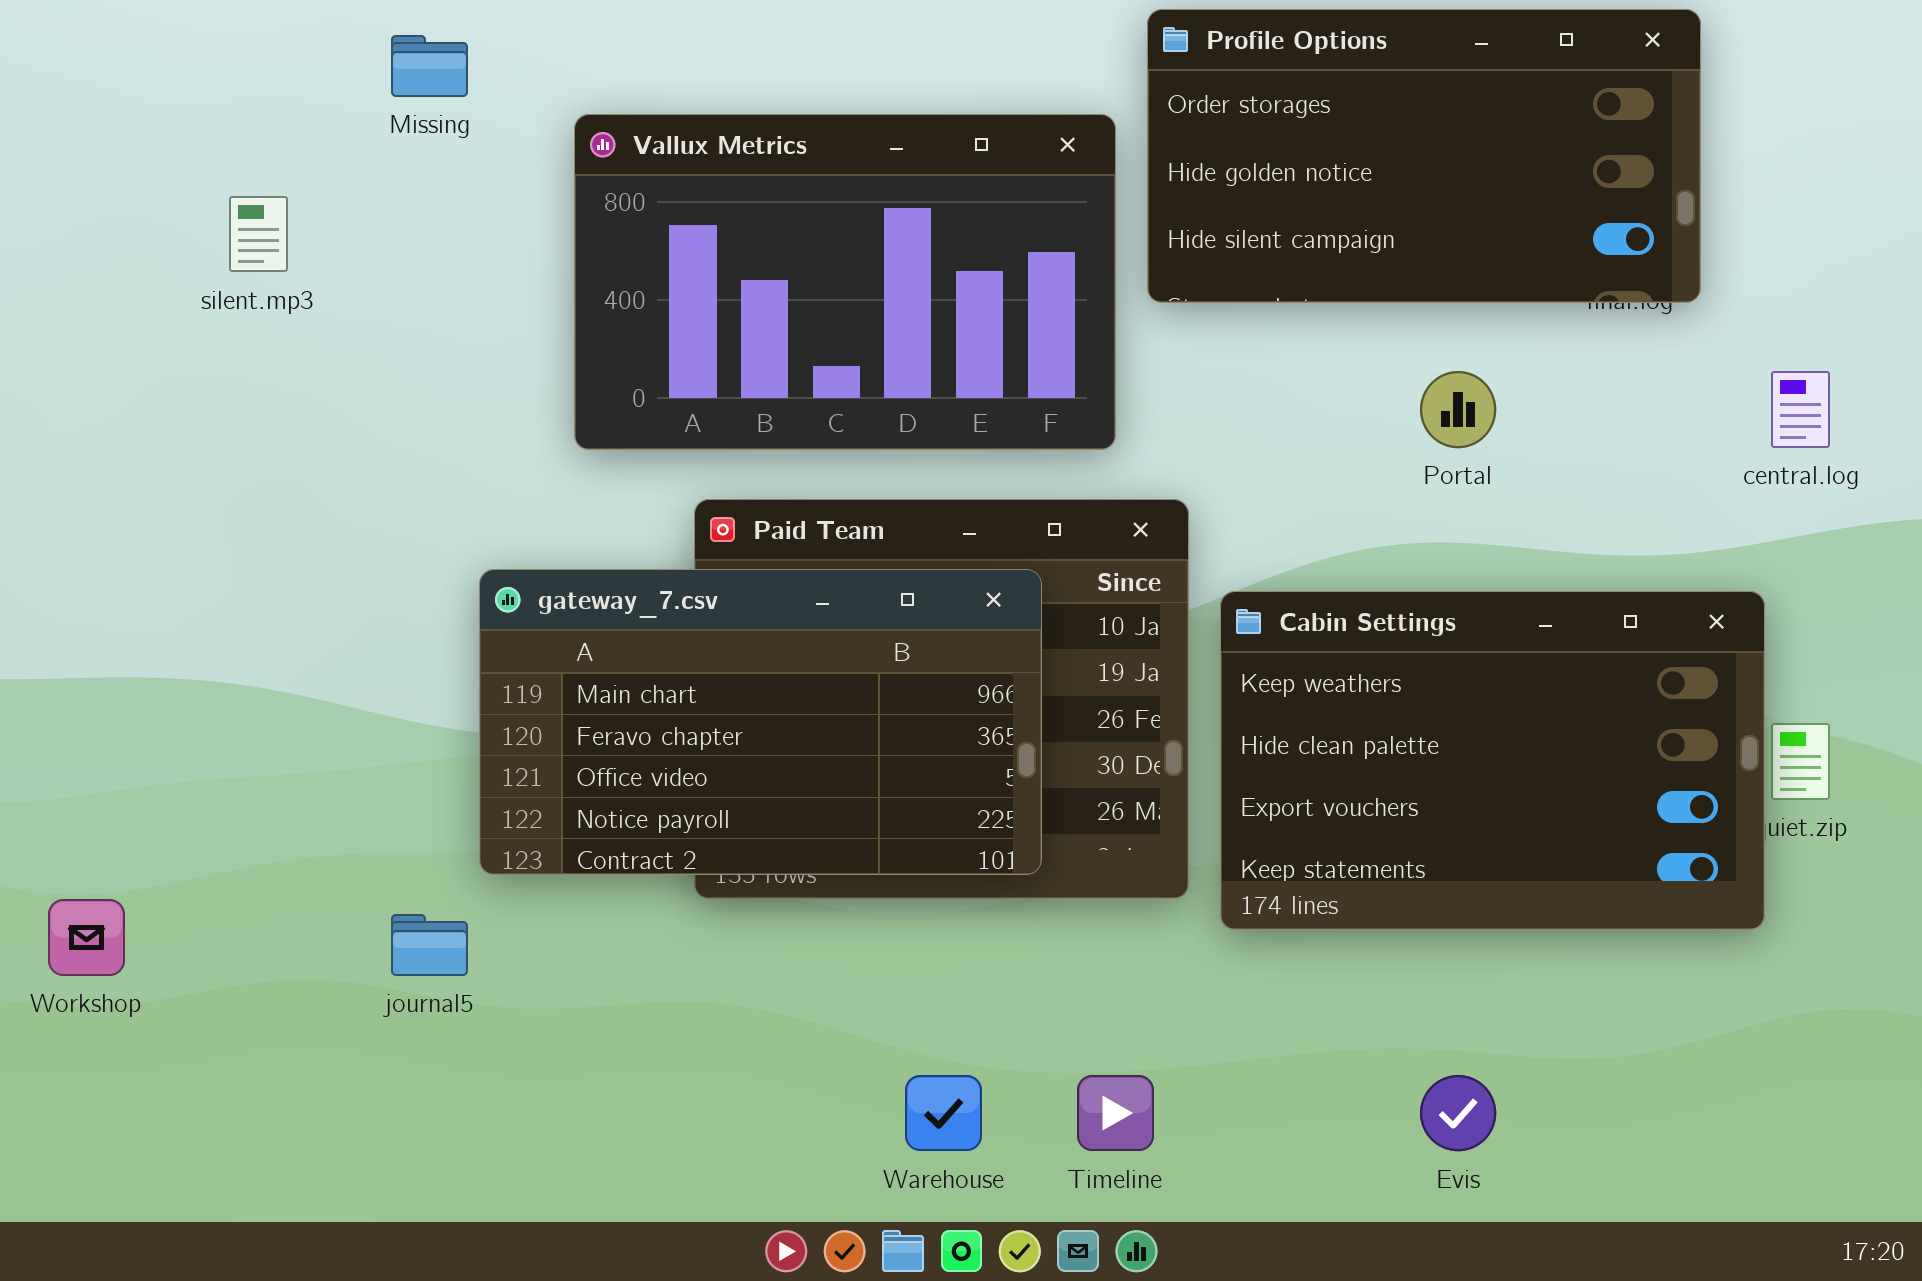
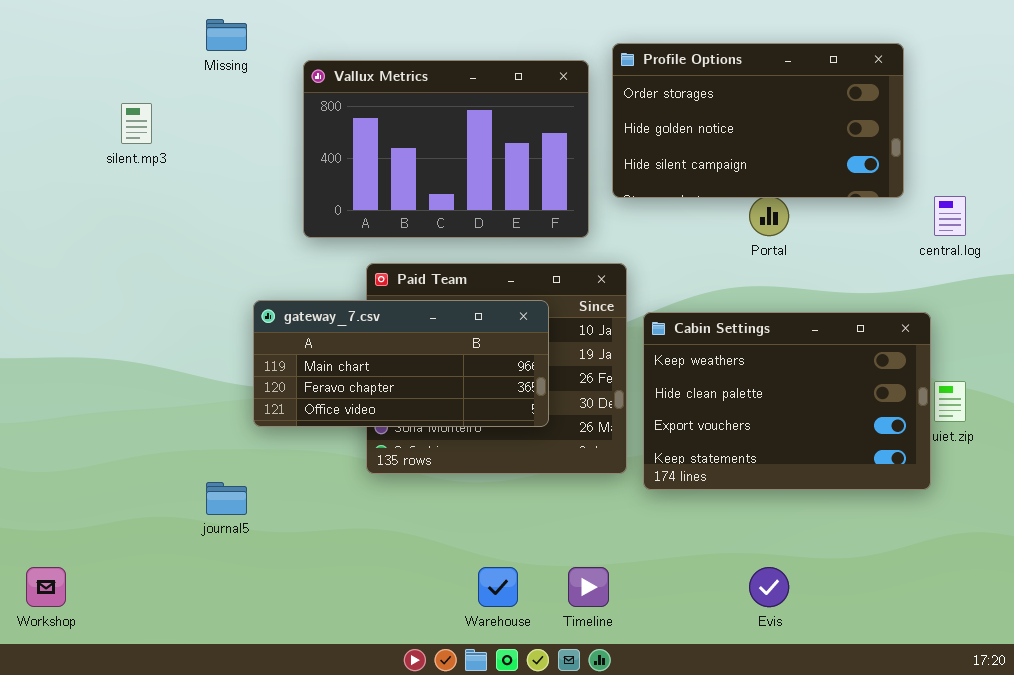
Profile Options: [1147,9,1701,303] -> [612,43,904,198], moved
gateway_7.csv: [479,569,1042,875] -> [253,300,549,427], resized
Workshop: [48,899,125,976] -> [26,567,66,607], moved

